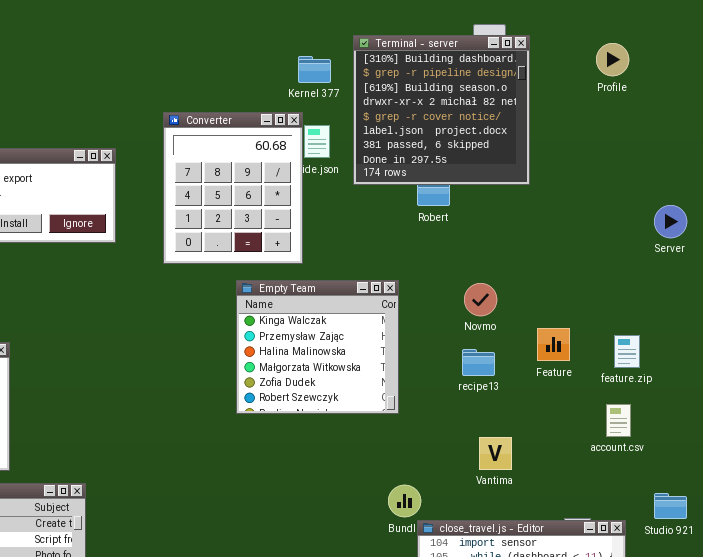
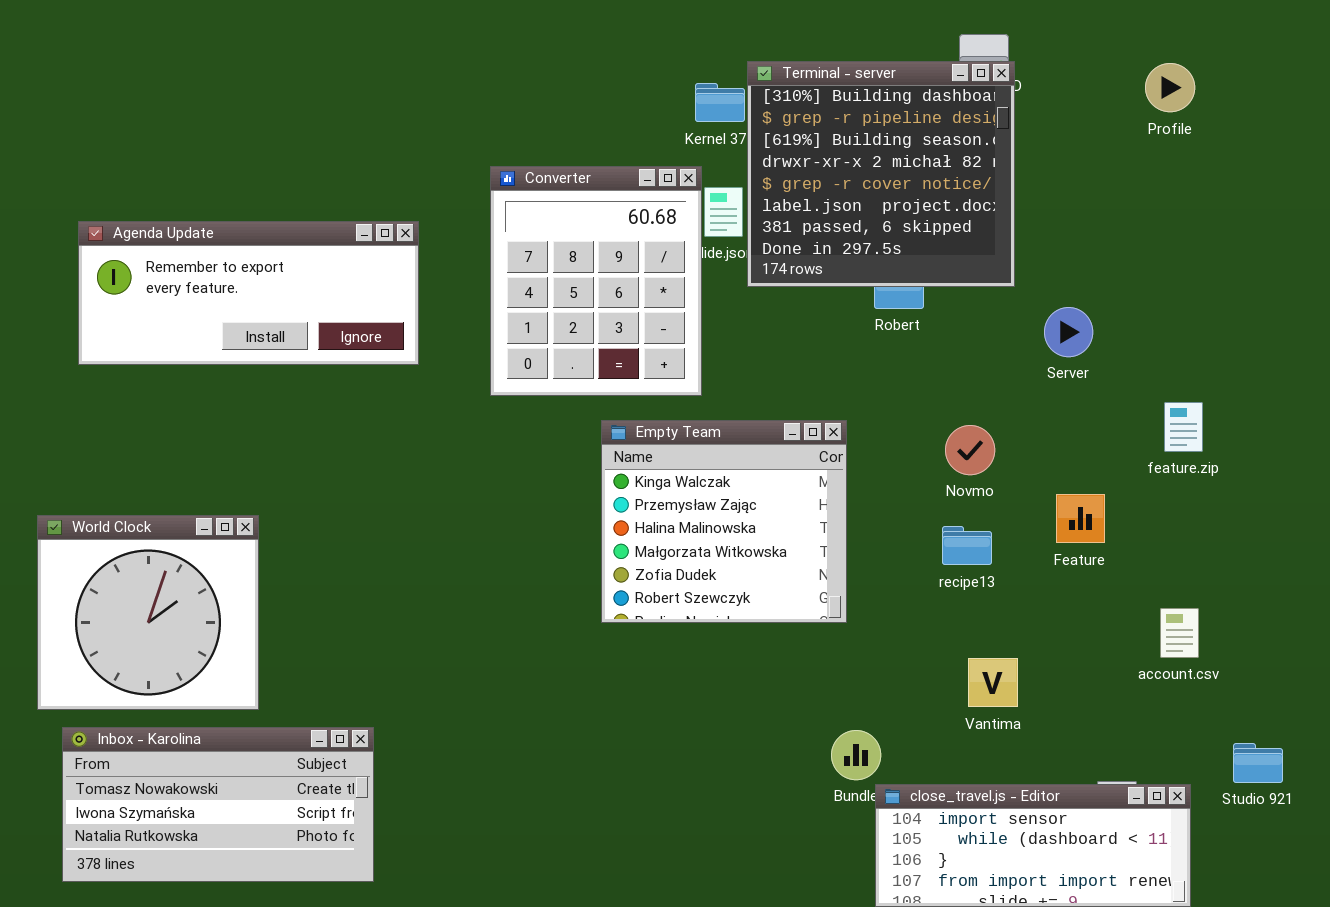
Terminal - server: [353,35,530,185] -> [747,61,1015,287], moved
Server: [654,205,687,238] -> [1044,307,1093,357], moved
feature.zip: [614,335,640,368] -> [1164,402,1203,452], moved

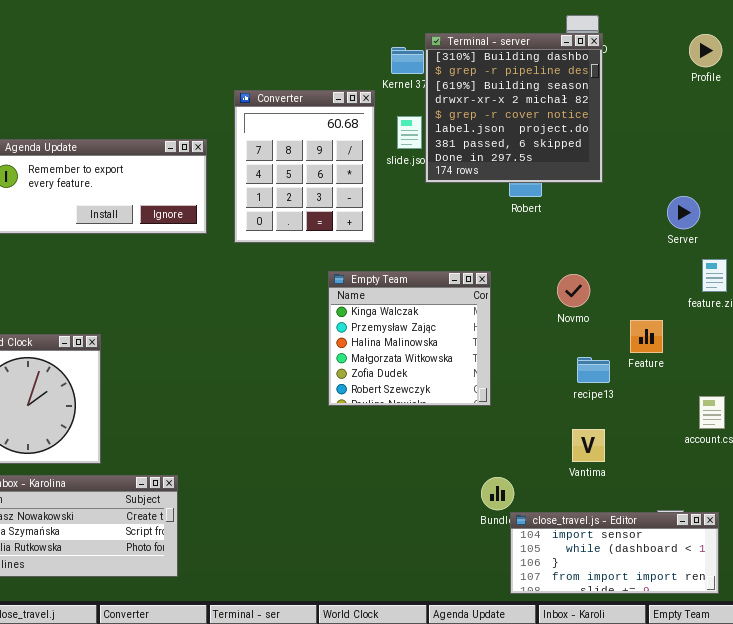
Converter: [490,166,702,396] -> [234,90,375,243], moved
Server: [1044,307,1093,357] -> [667,196,700,229], moved
recipe13: [942,526,992,565] -> [577,357,610,383], moved

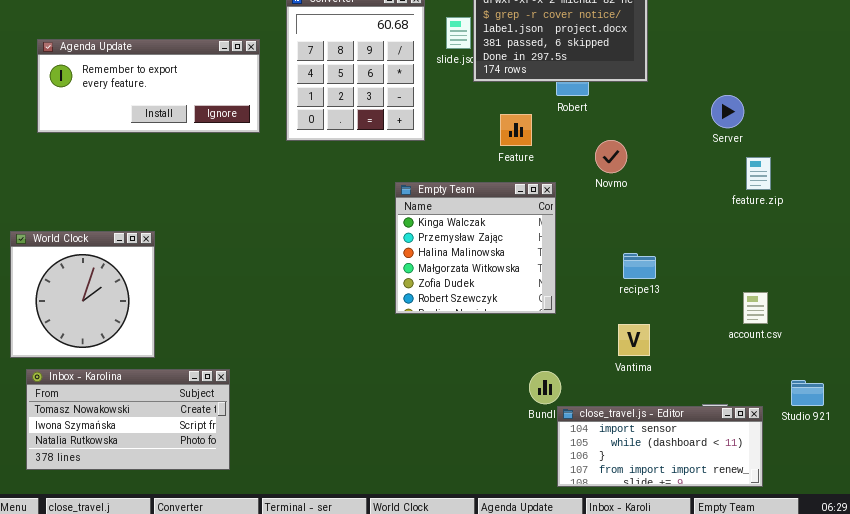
Empty Team: [328,271,491,406] -> [395,182,556,314], moved
Novmo: [557,274,590,307] -> [595,140,627,173], moved
Feature: [630,320,663,353] -> [500,114,532,146], moved

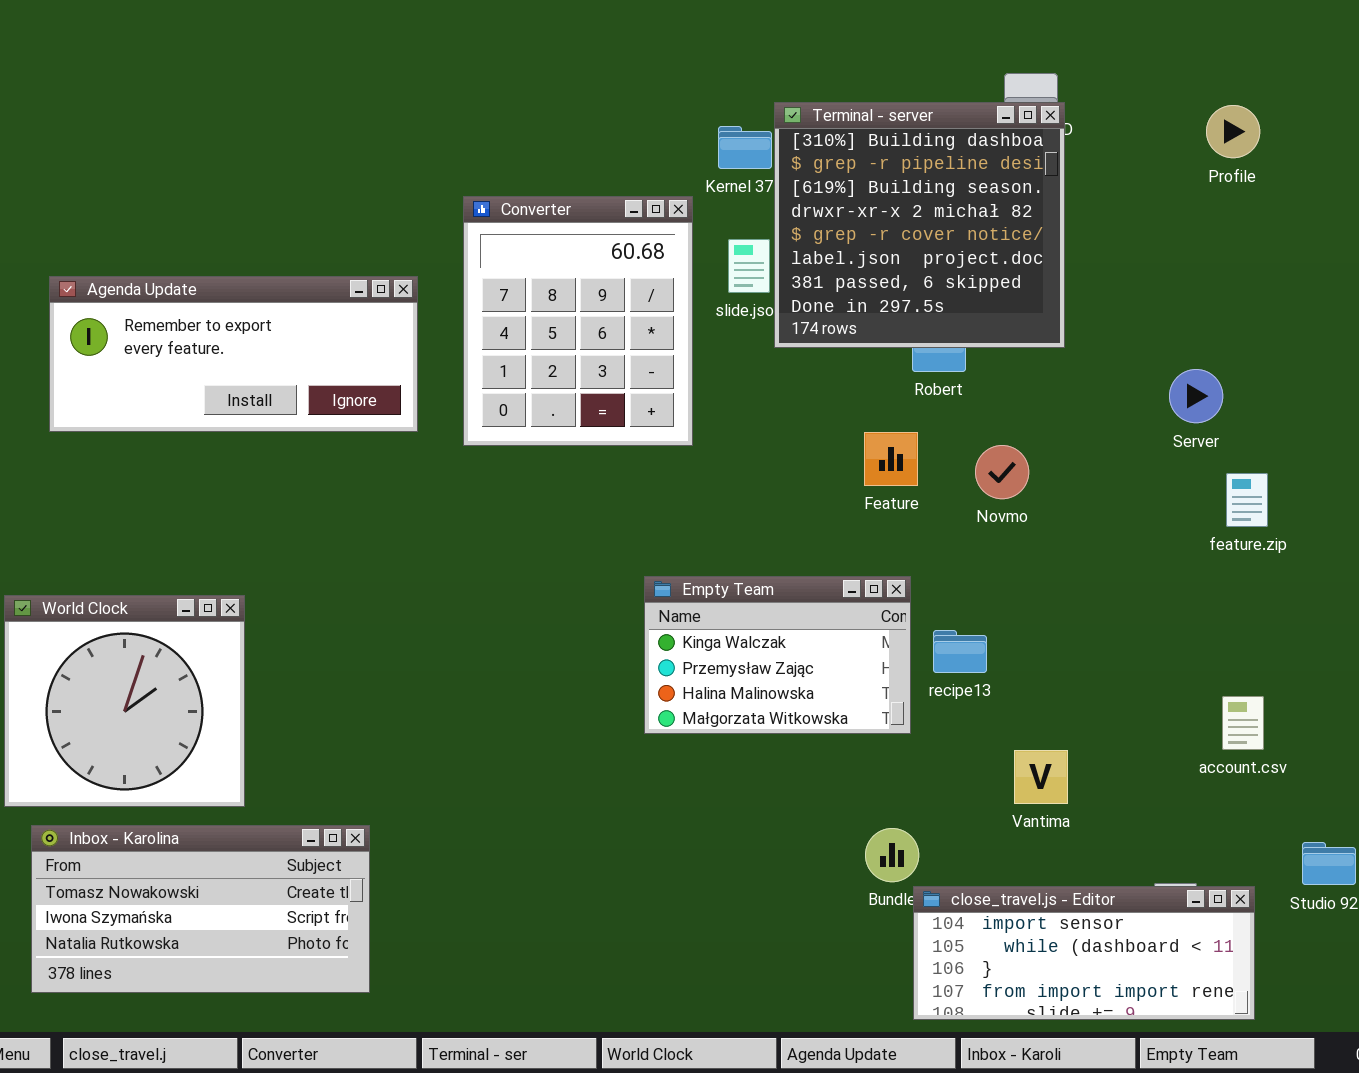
Feature: [500,114,532,146] -> [864,432,918,486], moved
Empty Team: [395,182,556,314] -> [644,576,911,734], resized
recipe13: [623,253,656,279] -> [933,630,987,673], moved

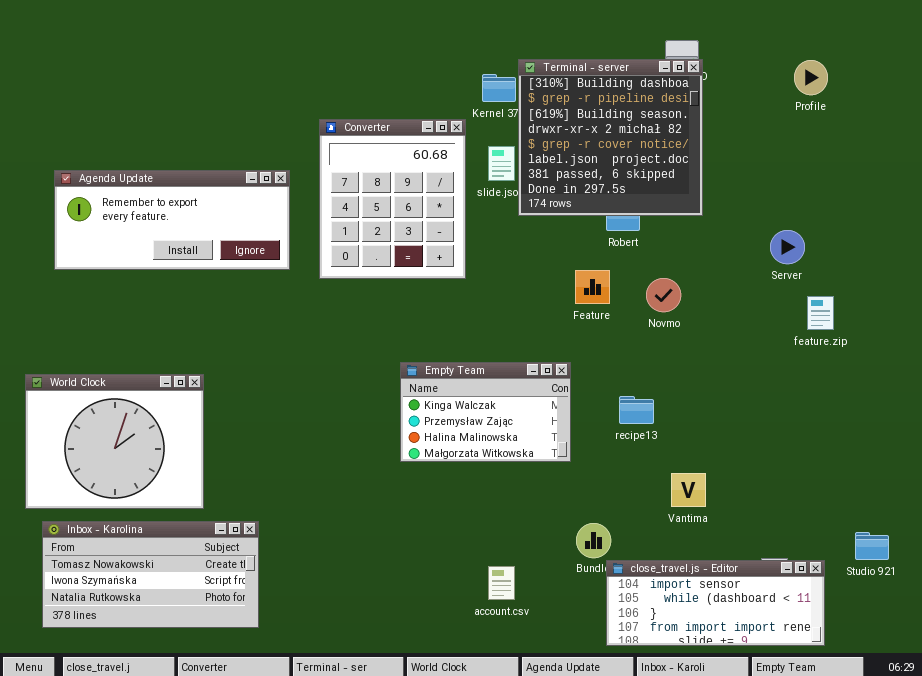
Empty Team: [644,576,911,734] -> [400,362,571,462], moved
World Clock: [4,595,245,807] -> [25,374,204,509], resized
account.csv: [1222,696,1264,750] -> [488,566,515,600], moved

